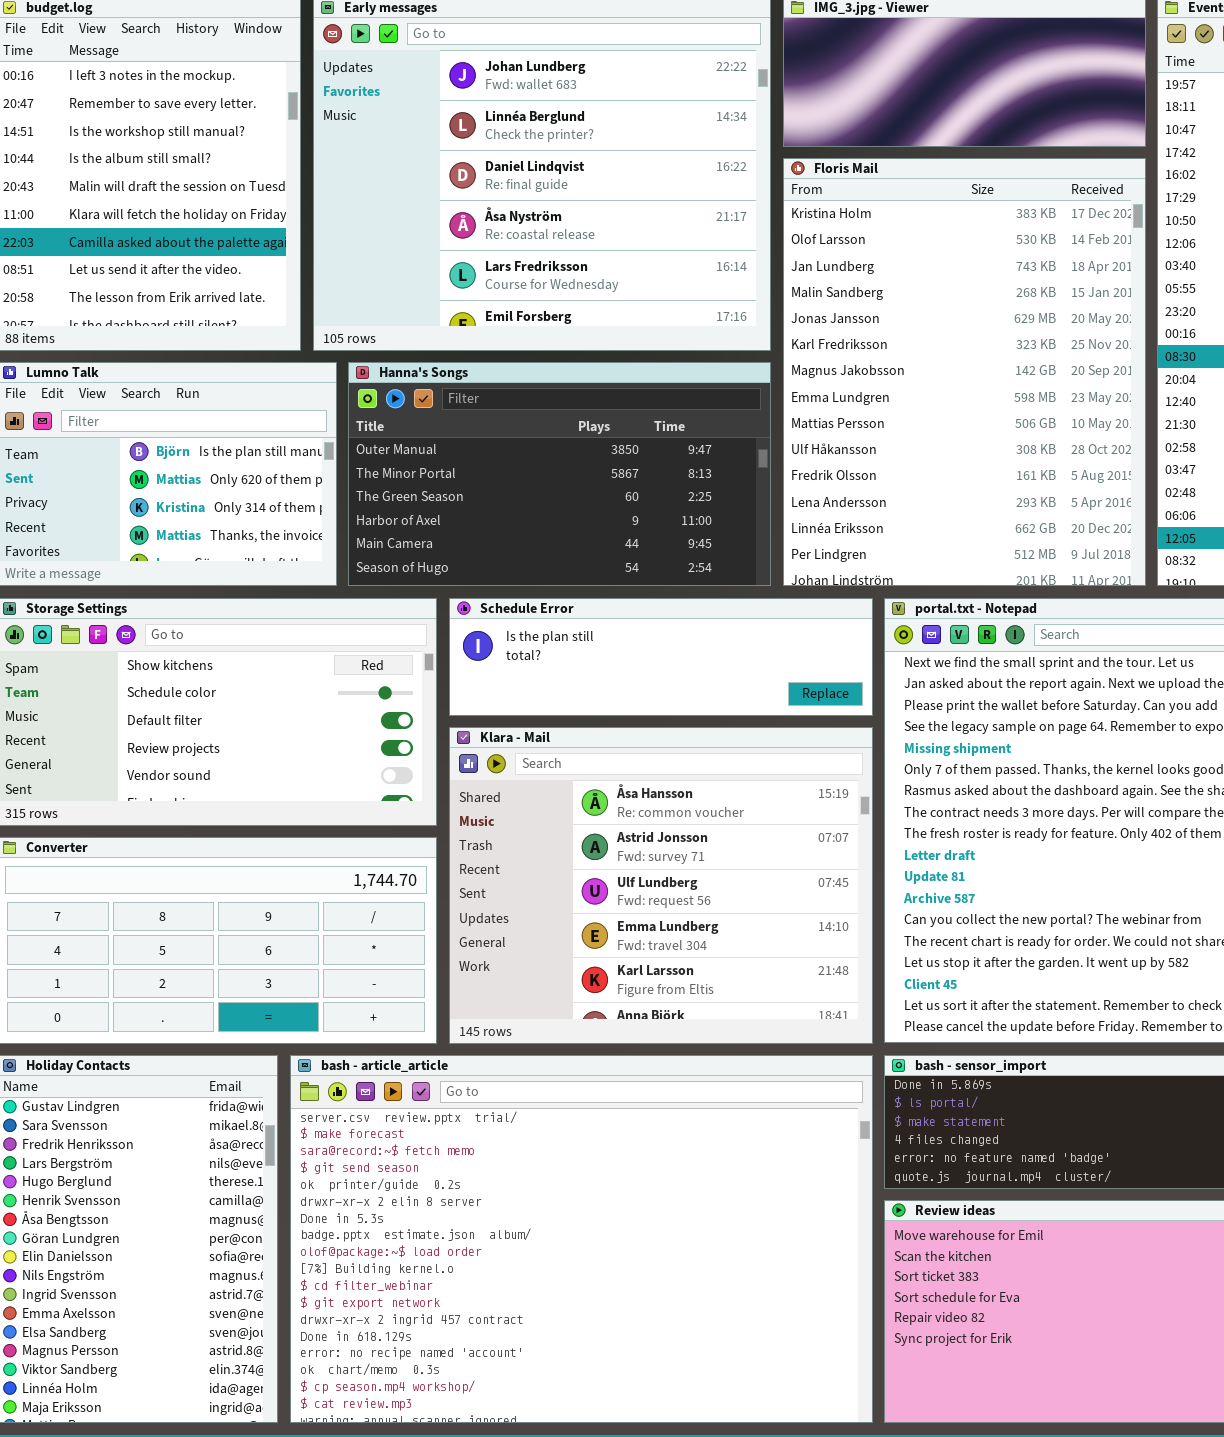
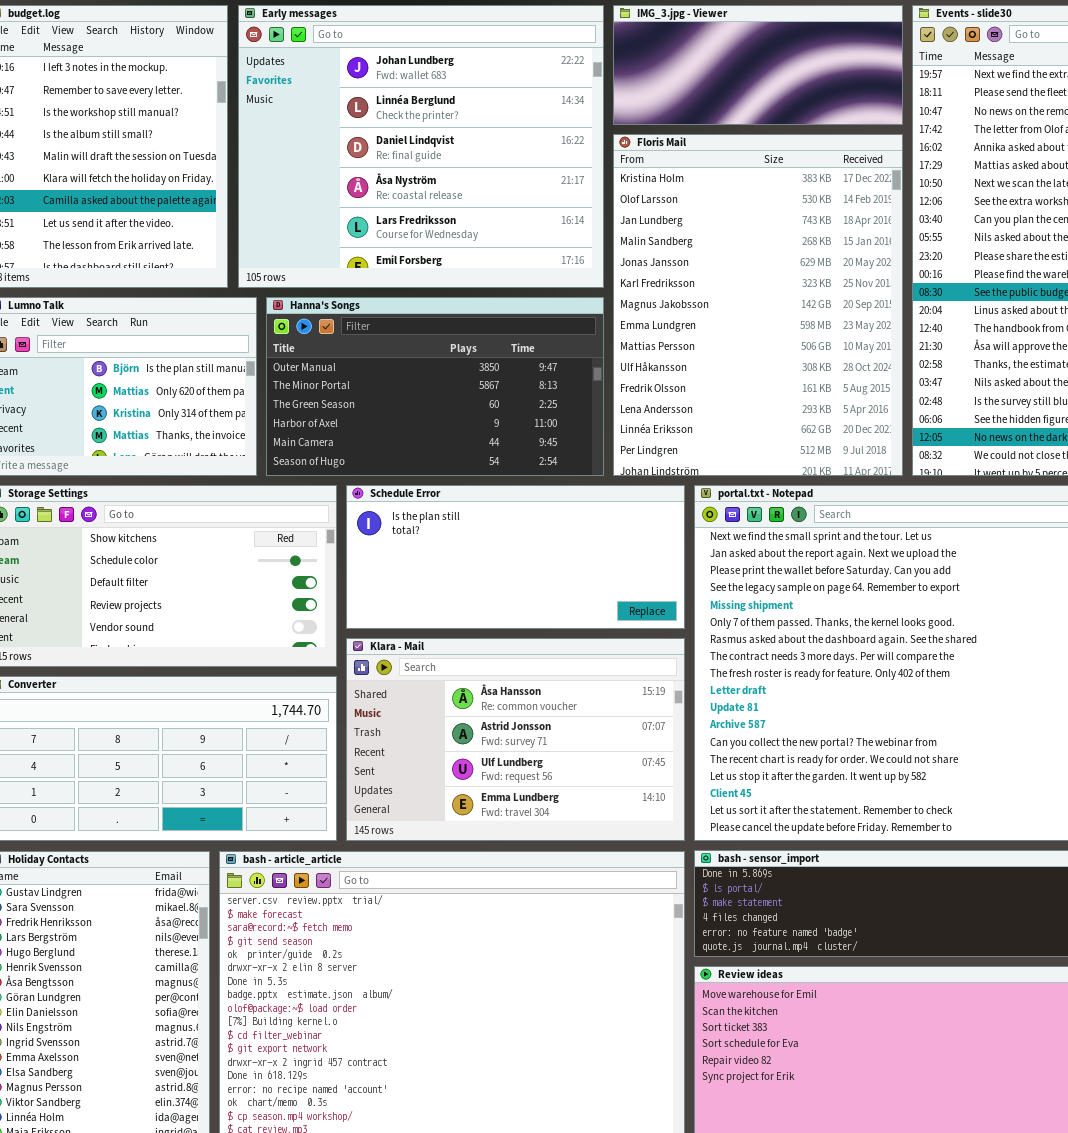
Schedule Error: [449,598,873,716] -> [346,485,685,629], resized
Klara - Mail: [449,727,873,1044] -> [346,638,685,841], resized

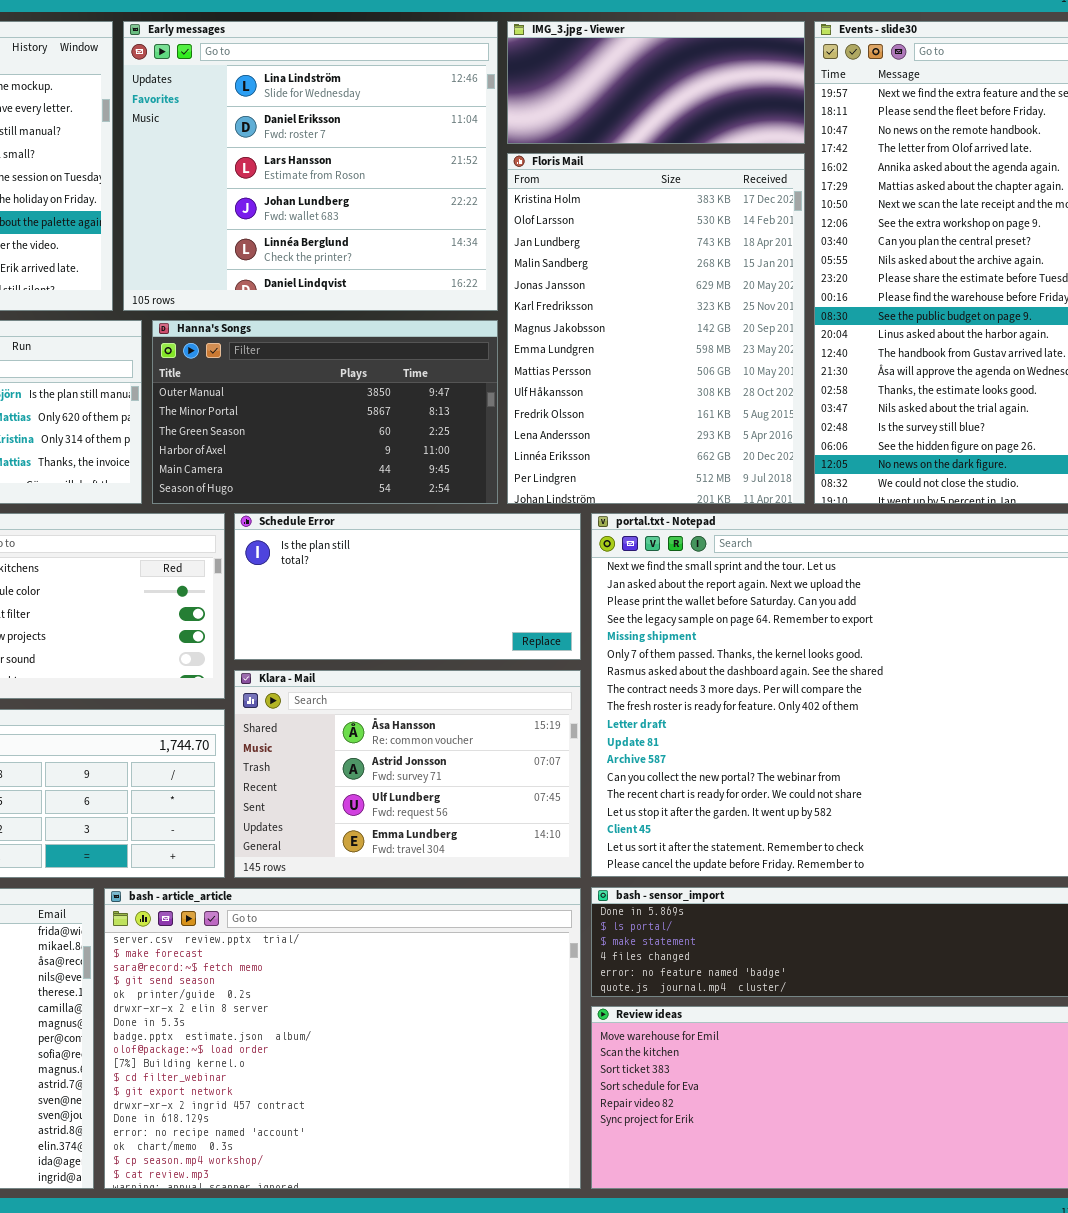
Early messages: [238,5,604,288] -> [123,21,498,311], scrolled up 3 rows

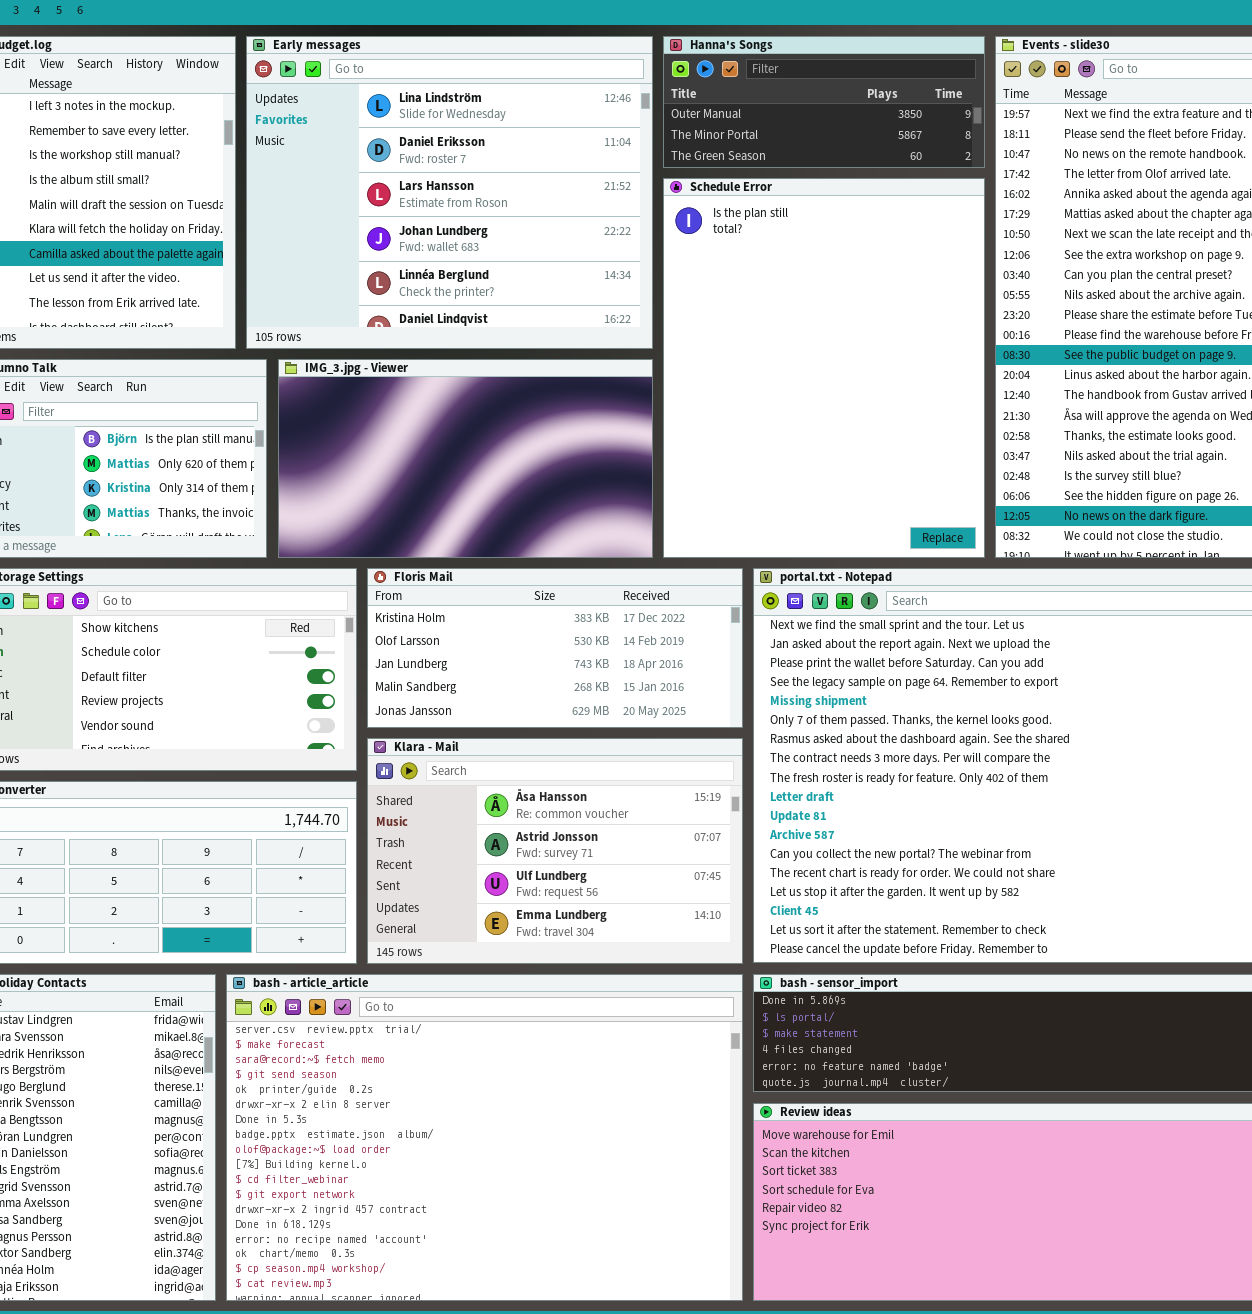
IMG_3.jpg - Viewer: [507,21,805,144] -> [278,359,653,558], moved, resized
Floris Mail: [507,153,805,504] -> [367,568,743,728], moved, resized
Hanna's Songs: [152,320,498,504] -> [663,36,985,168], moved, resized
Schedule Error: [234,513,581,660] -> [663,178,985,558], moved, resized

